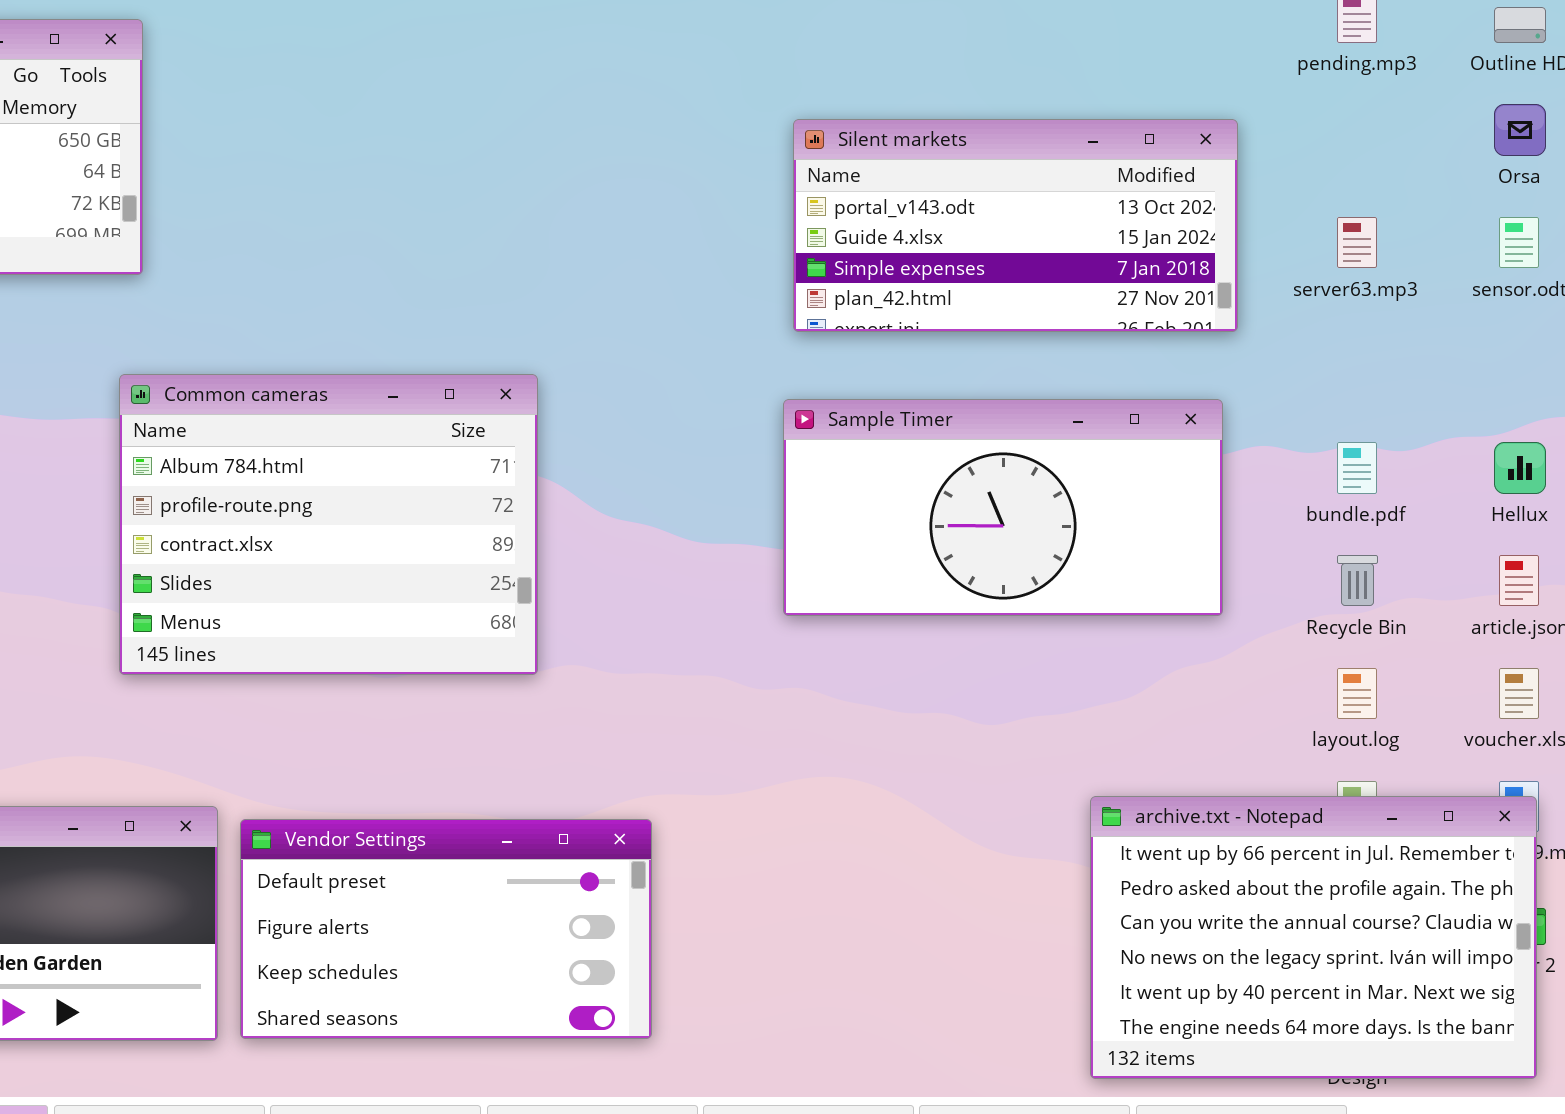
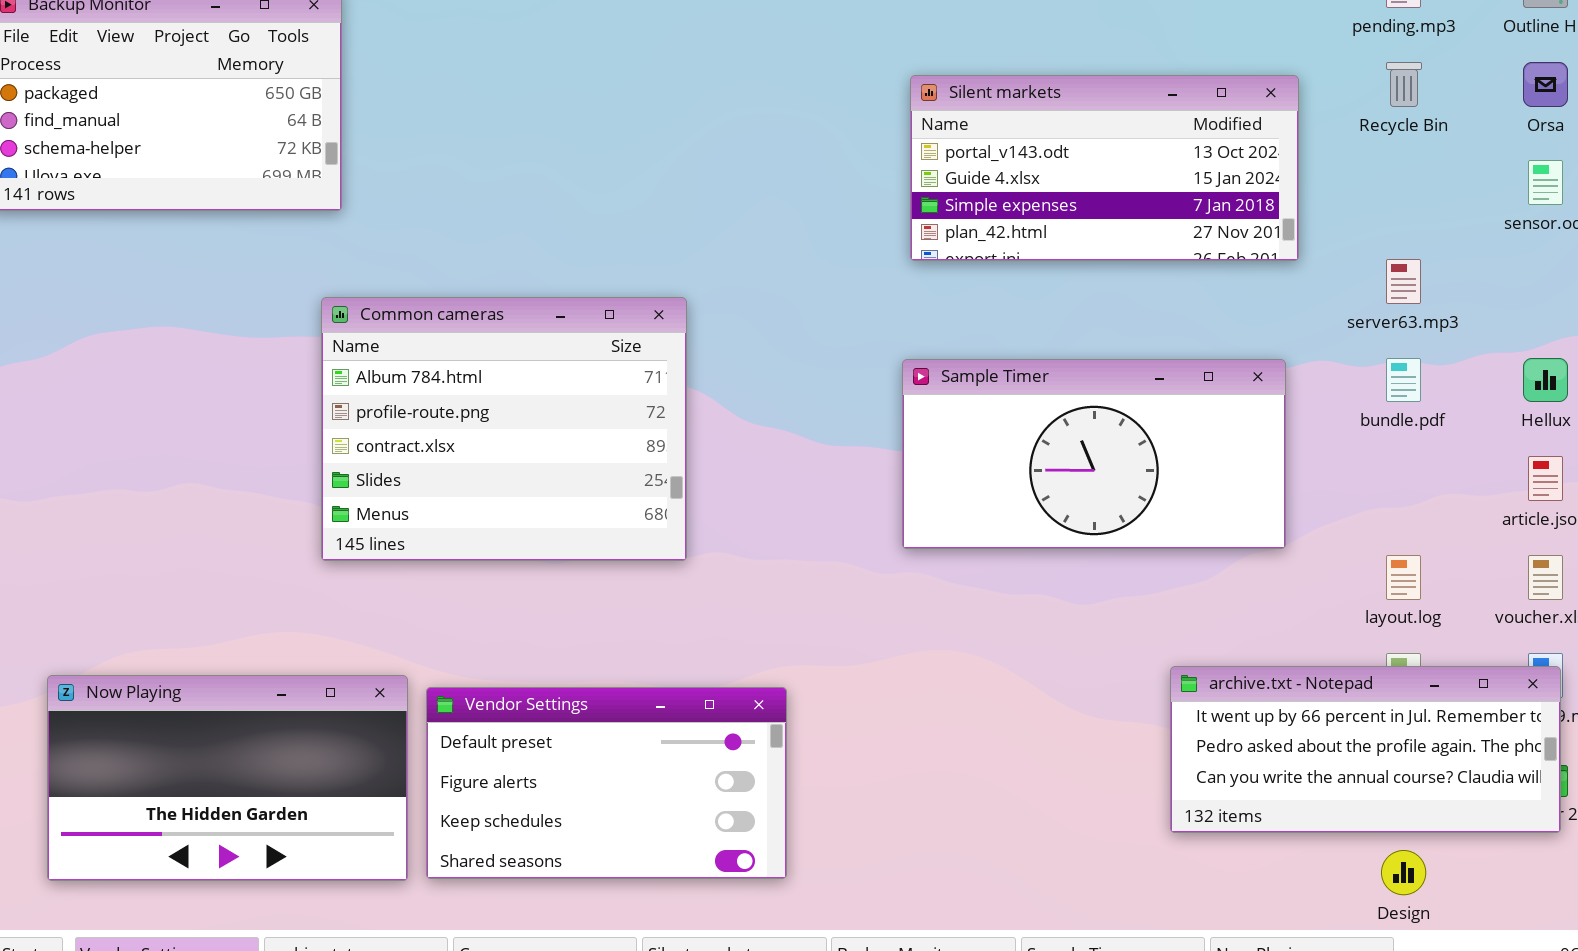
server63.mp3: [1337,217,1377,268] -> [1386,259,1421,304], moved
Sample Timer: [783,399,1223,616] -> [902,359,1286,549], moved
Recycle Bin: [1337,555,1378,606] -> [1386,62,1422,107], moved
archive.txt - Notepad: [1090,796,1537,1079] -> [1170,666,1561,833], resized

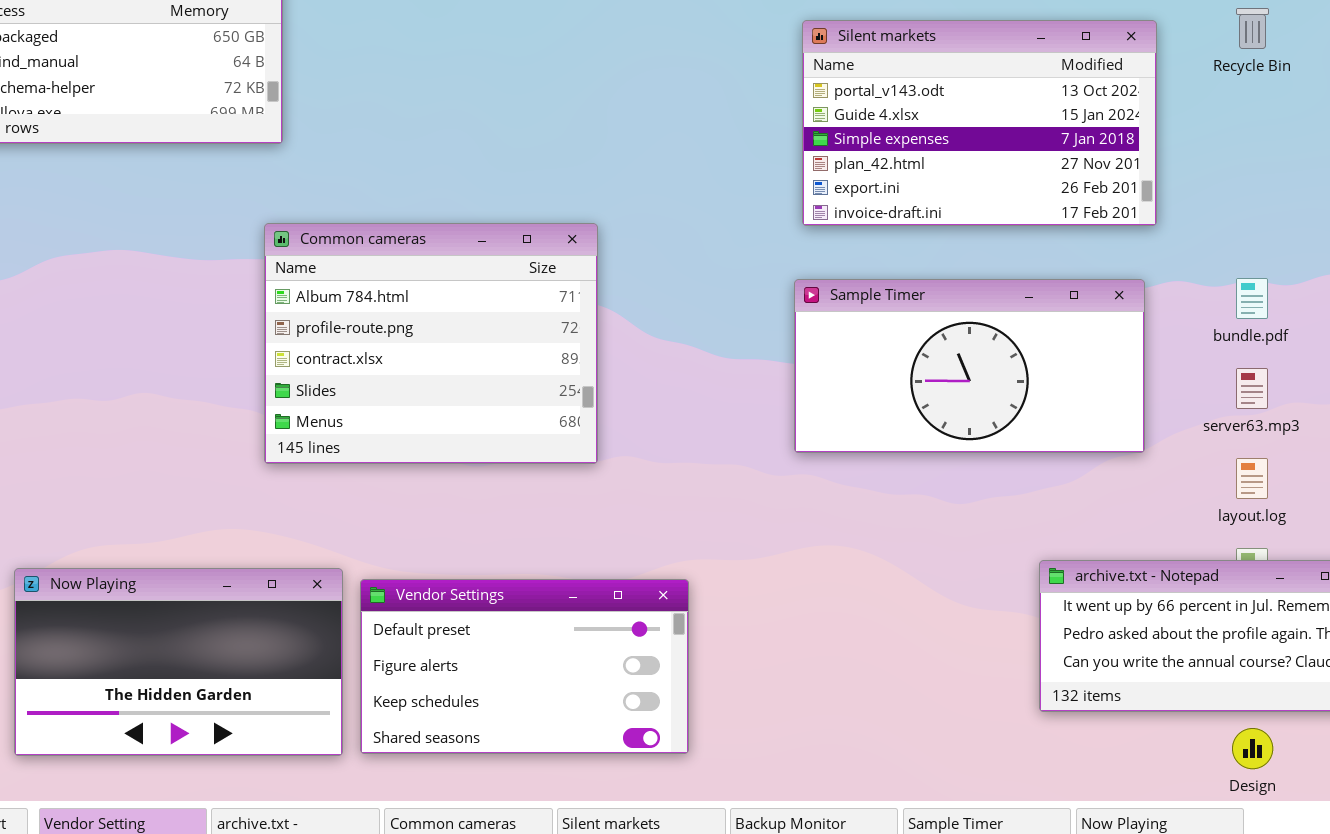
Silent markets: [910,75,1299,261] -> [802,20,1157,226], resized
server63.mp3: [1386,259,1421,304] -> [1236,368,1268,409], moved

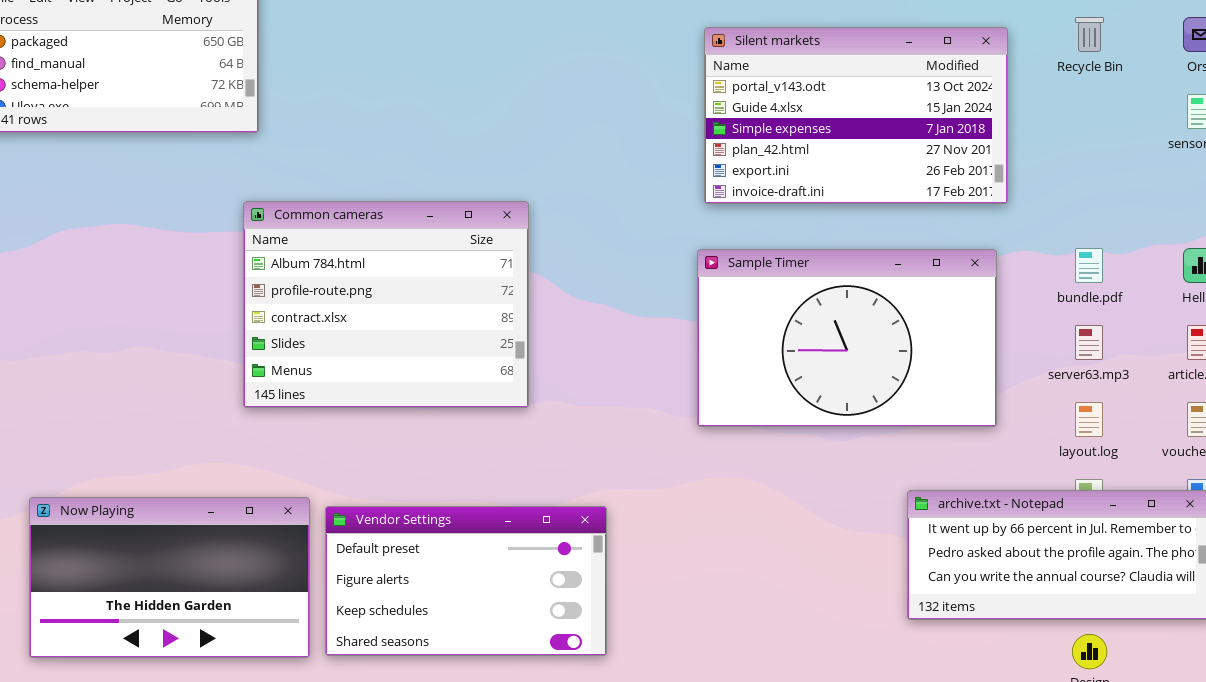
Sample Timer: [794,279,1145,453] -> [697,249,997,427], resized

